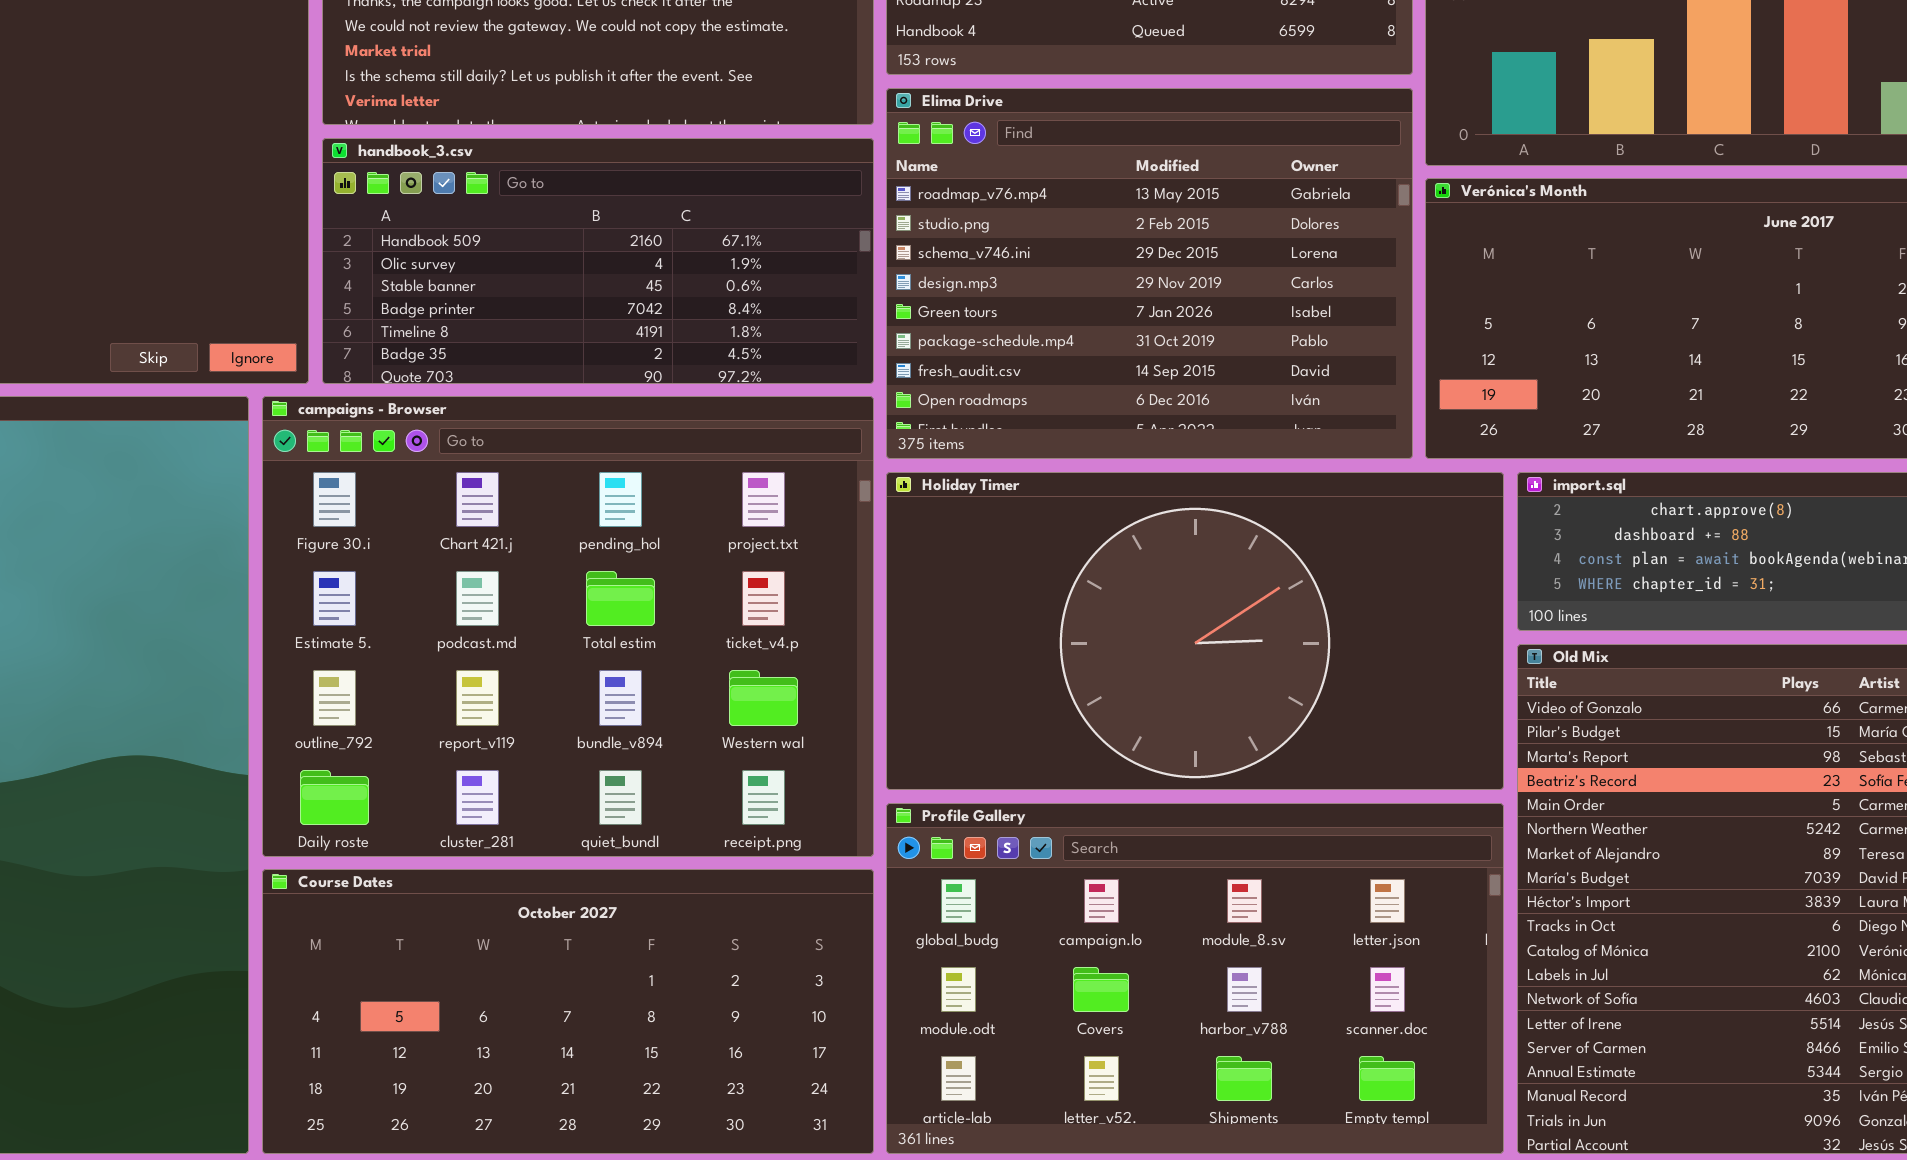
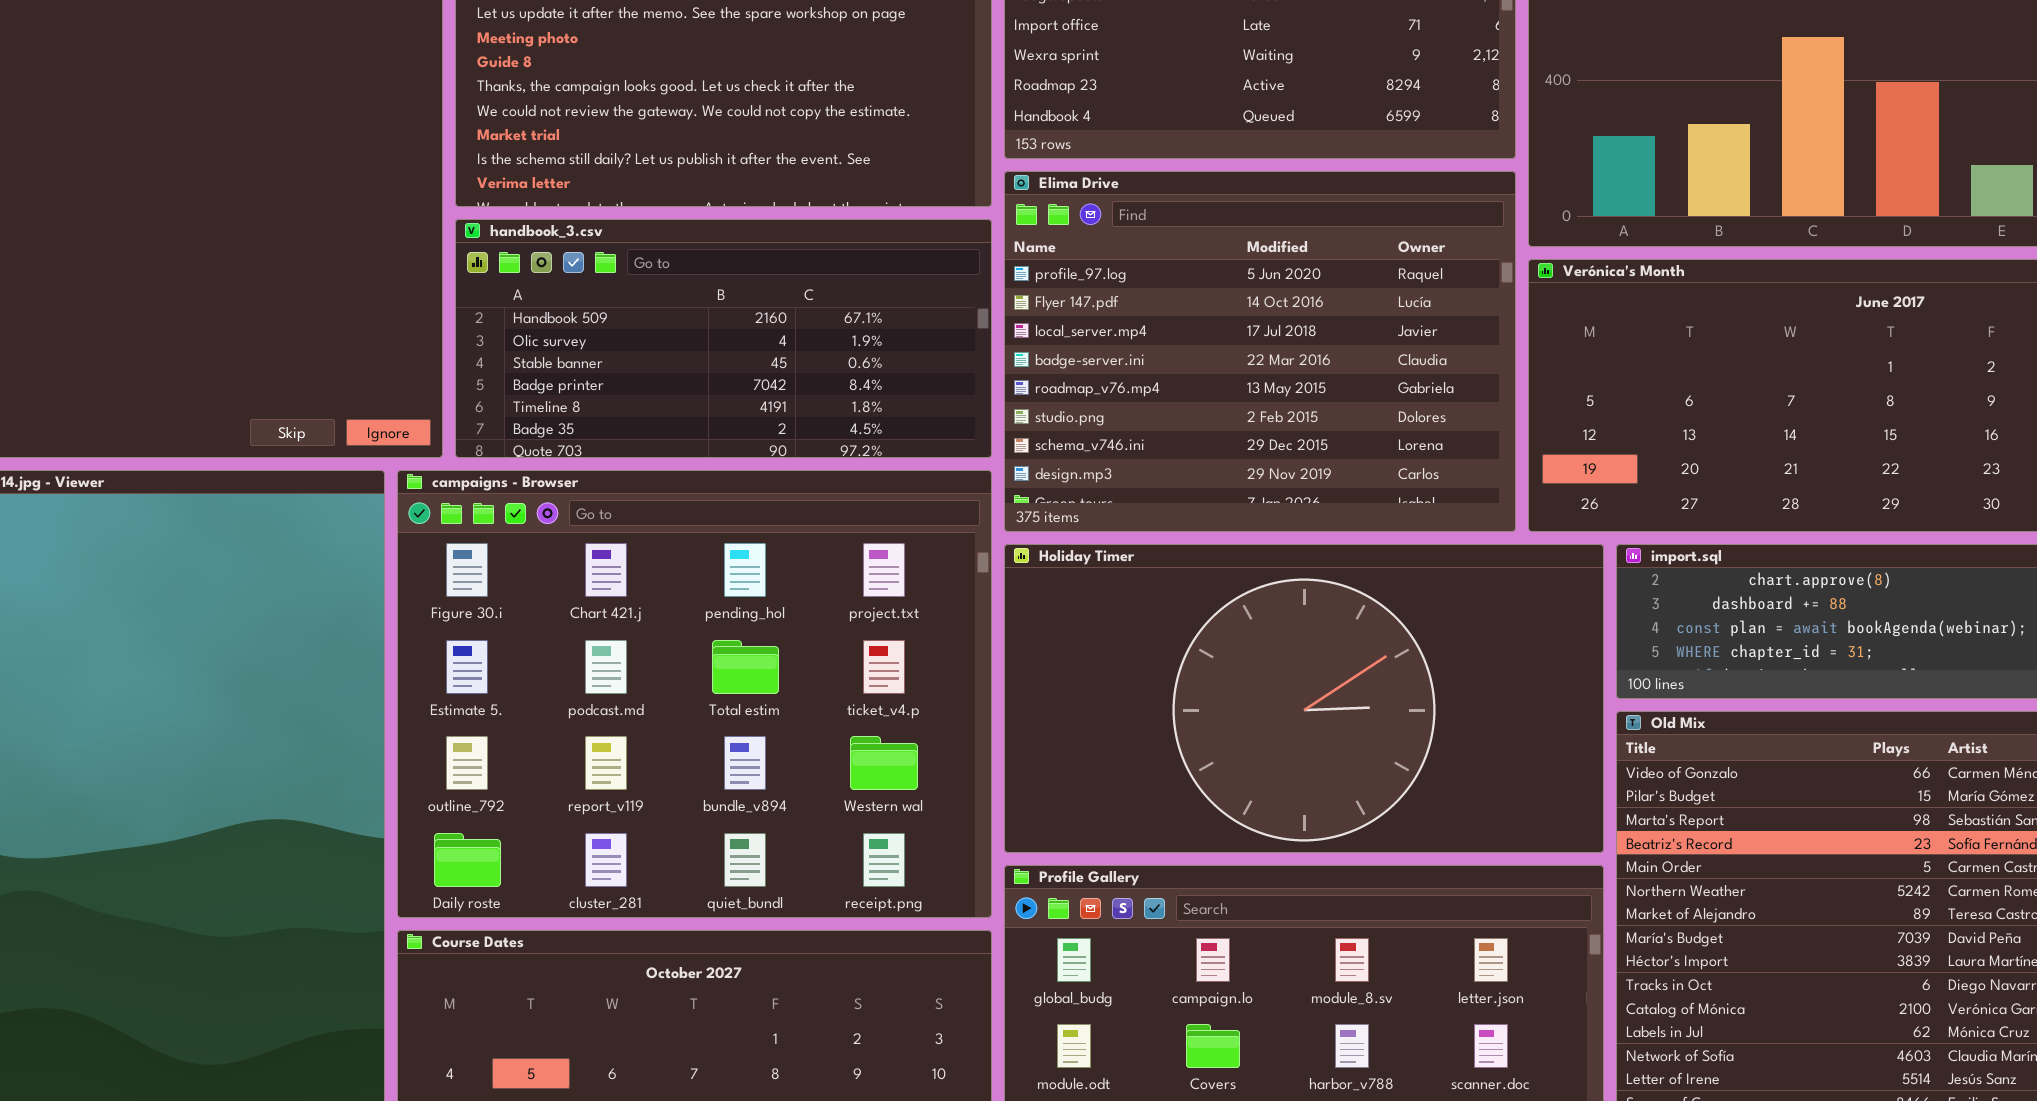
Elima Drive: [886,88,1413,459] -> [1004,171,1516,532], scrolled up 4 rows

